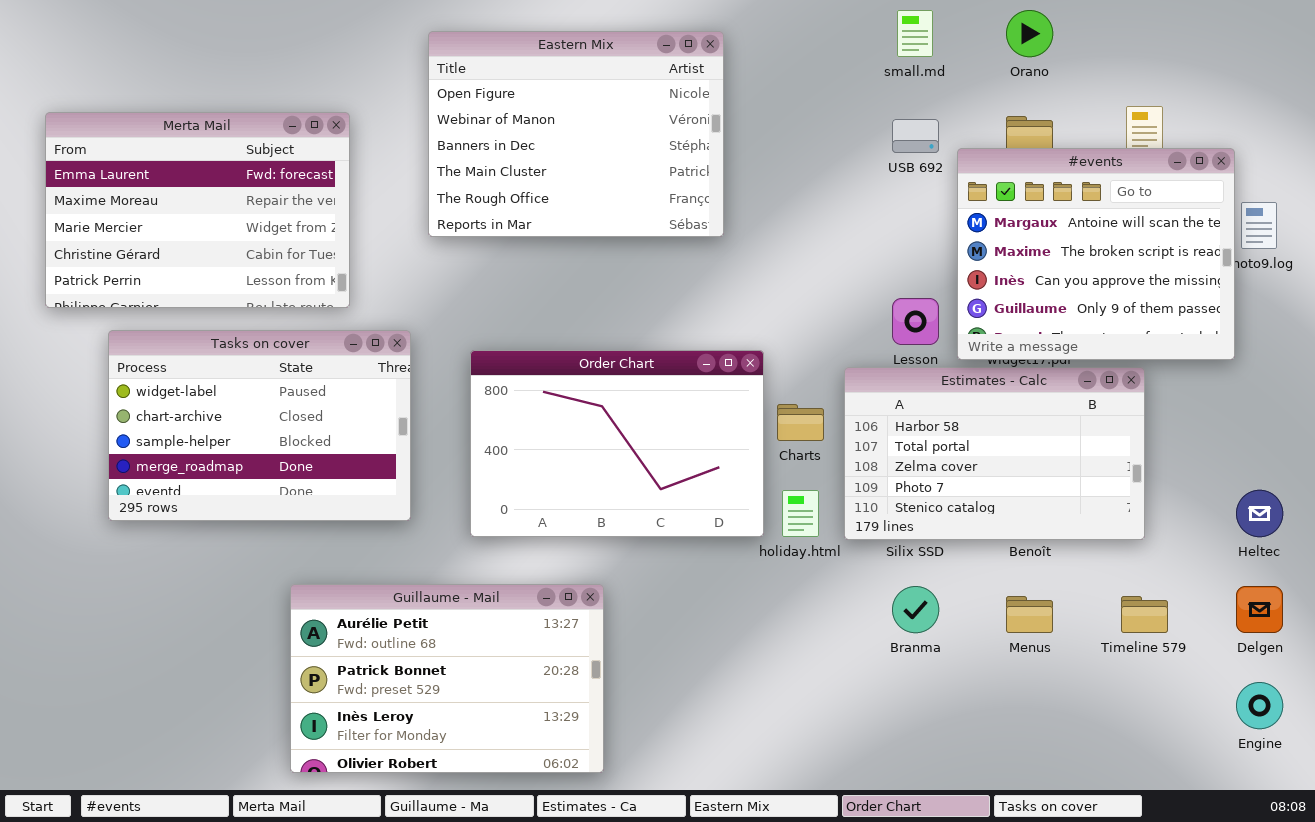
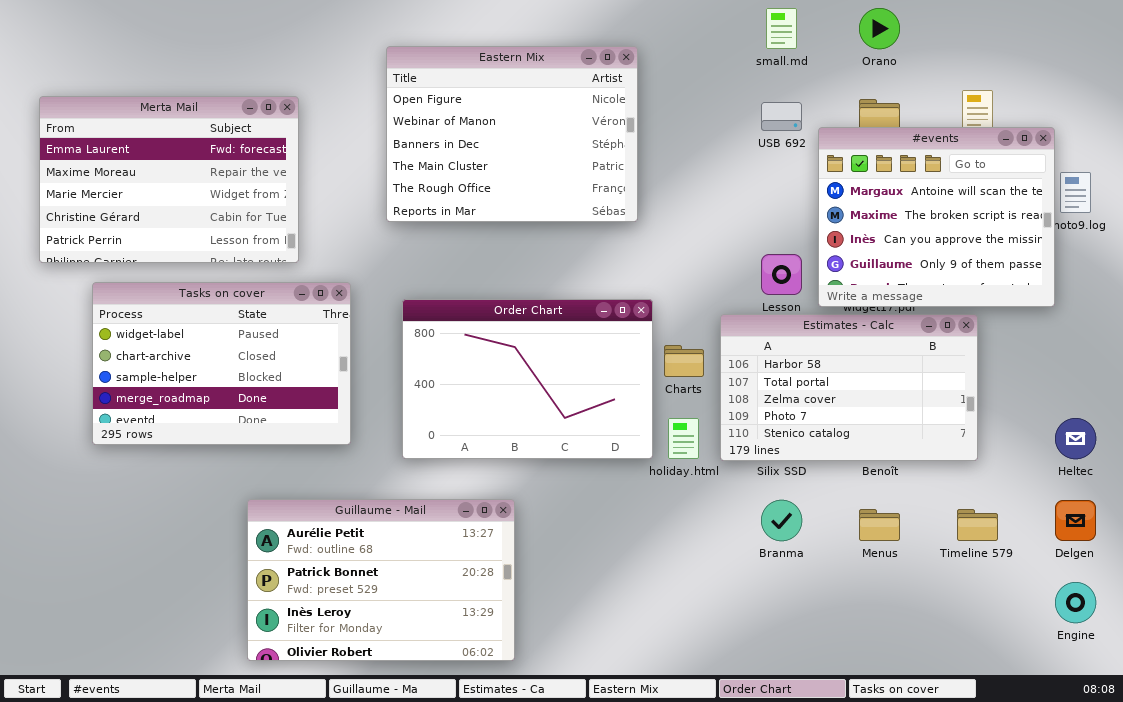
Eastern Mix: [428,31,724,237] -> [386,46,638,222], moved

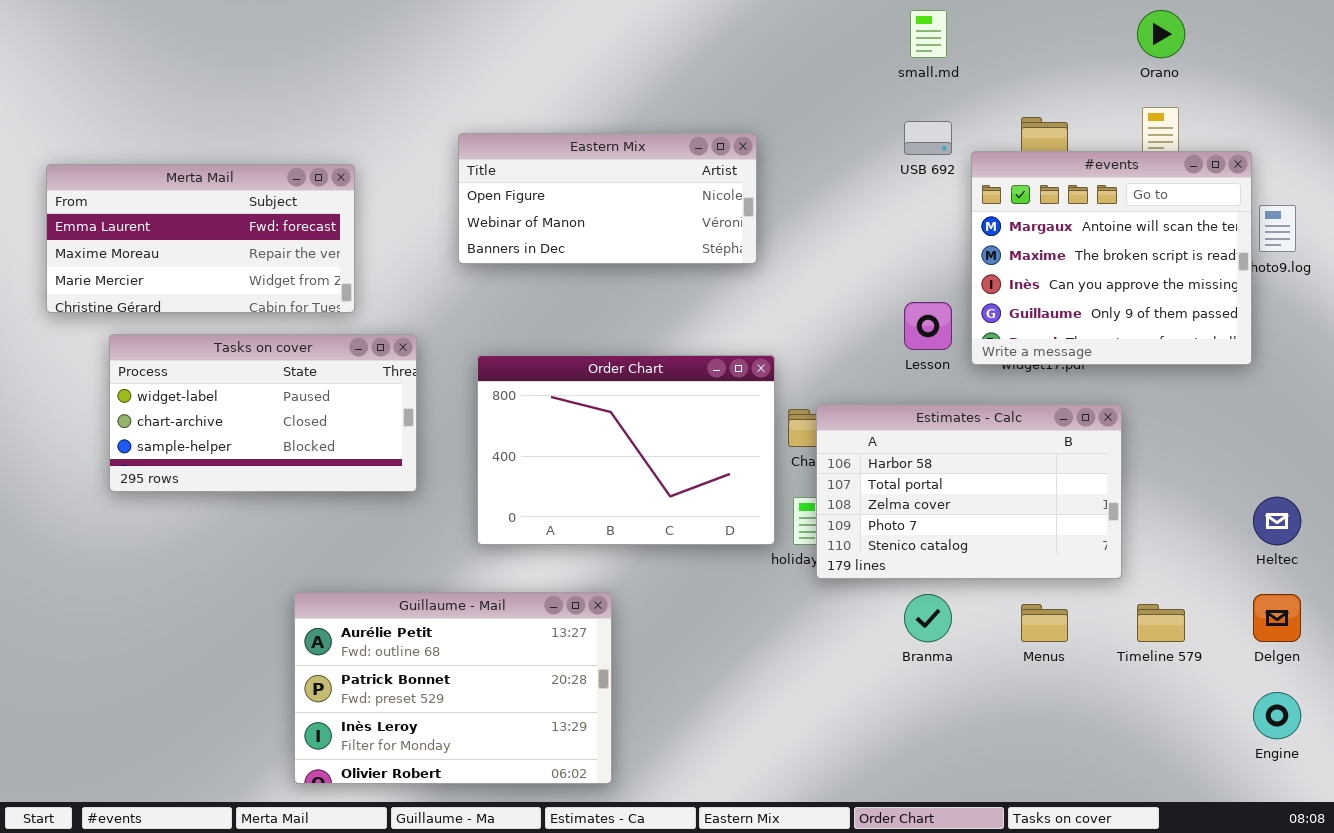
Orano: [859,8,900,49] -> [1137,10,1185,58], moved
Eastern Mix: [386,46,638,222] -> [458,133,757,264], resized
Merta Mail: [39,96,299,263] -> [46,164,355,313], resized
Tasks on cover: [92,282,351,445] -> [109,334,417,492], resized
Estimates - Calc: [720,314,978,461] -> [816,404,1122,579], moved

